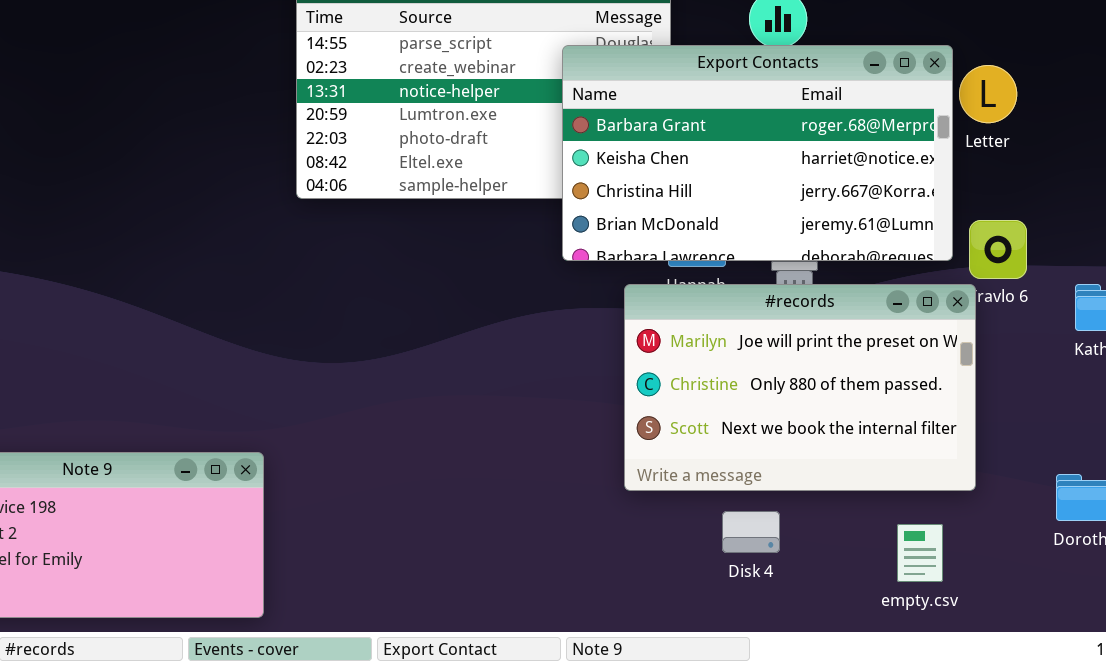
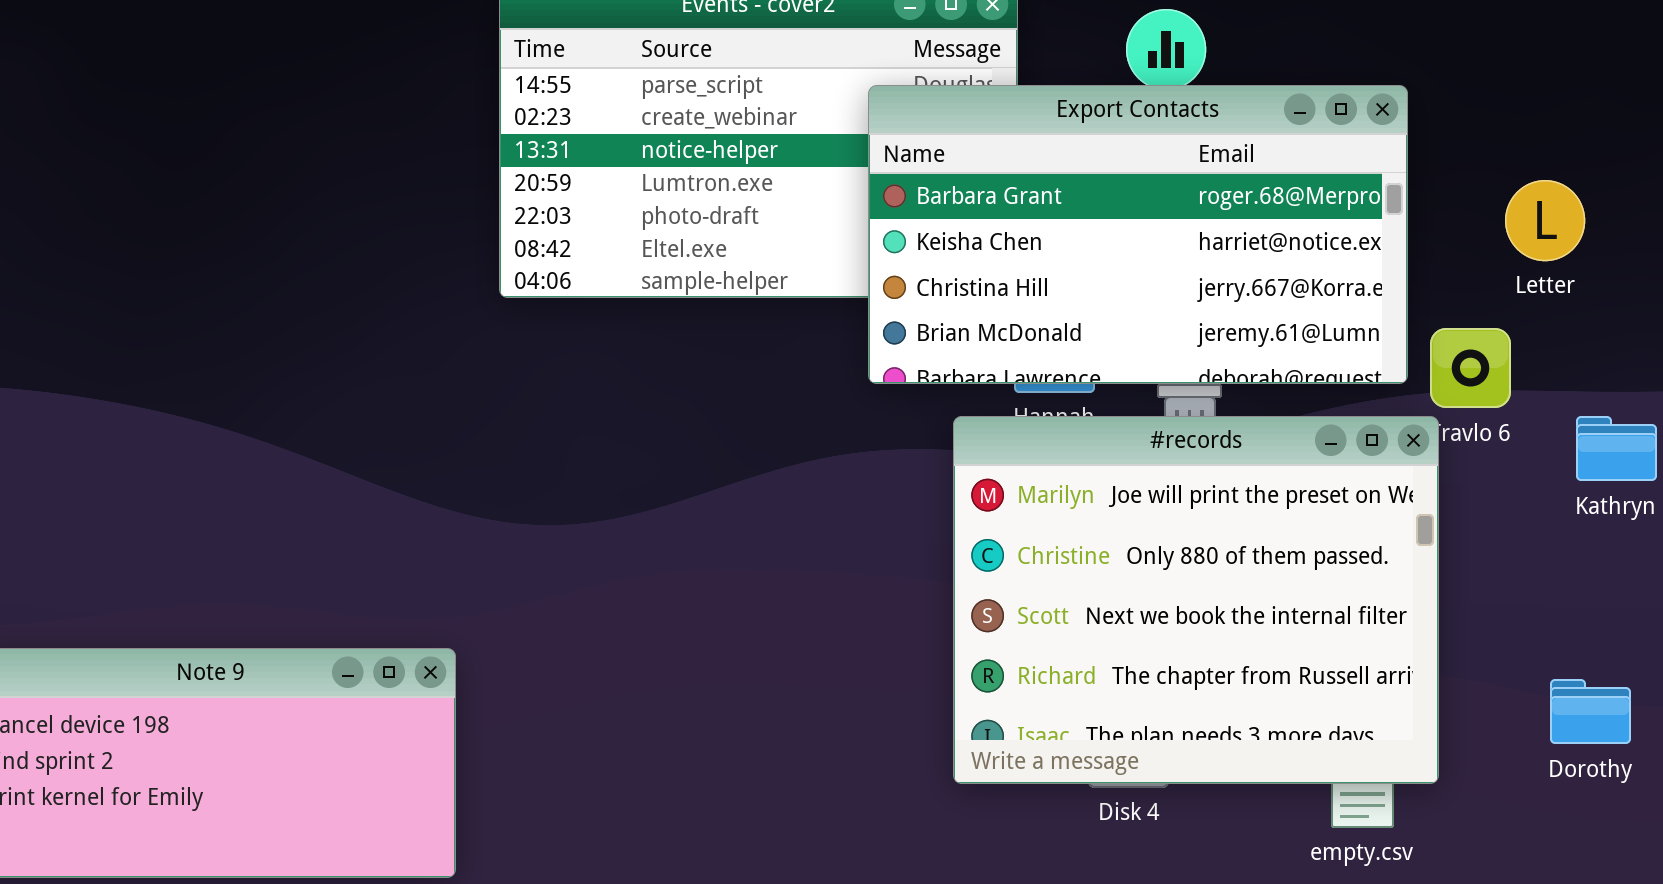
Letter: [959,65,1017,123] -> [1505,180,1585,261], moved
#records: [624,284,976,491] -> [953,416,1439,784], resized

